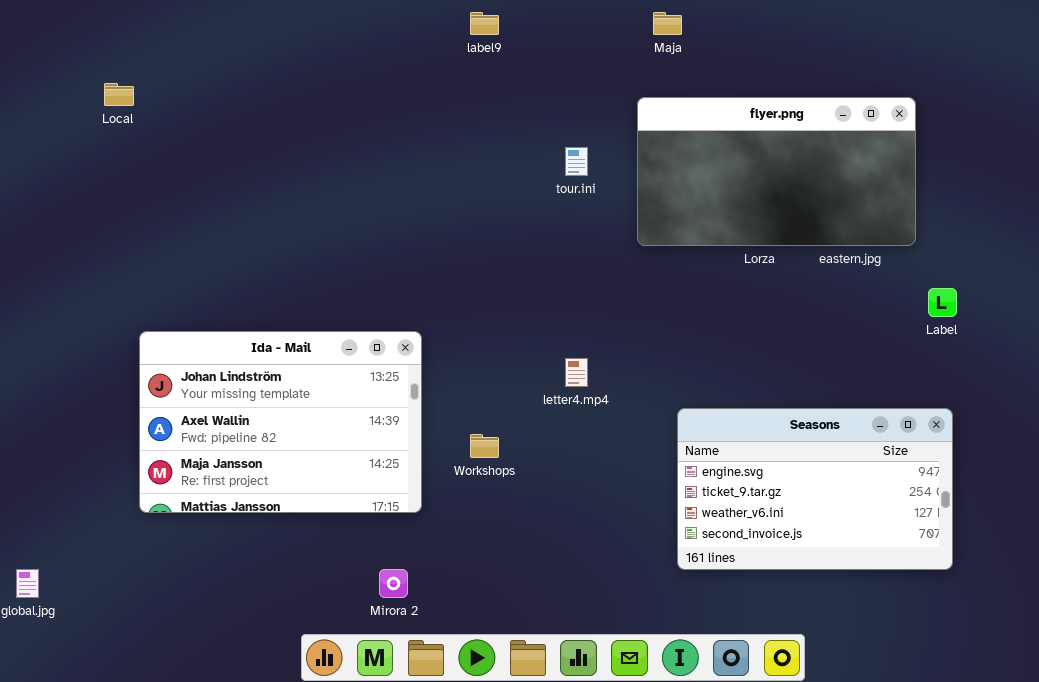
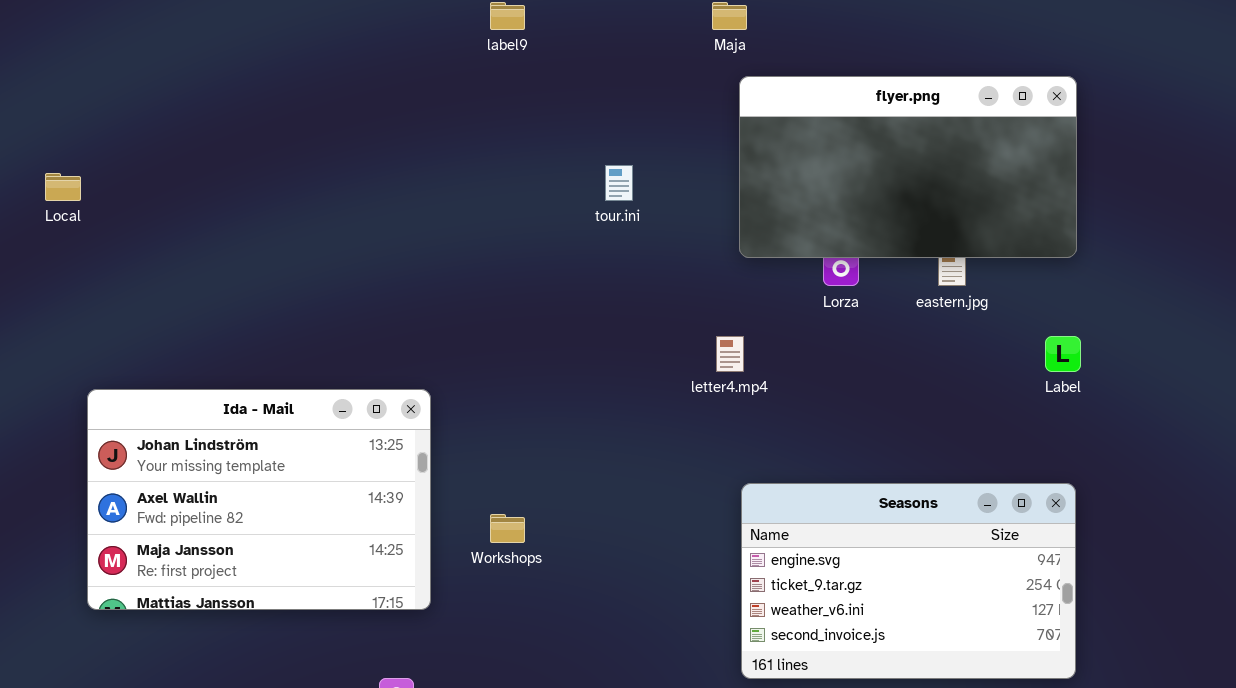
Local: [104,83,134,106] -> [45,173,81,201], moved
flyer.png: [637,97,916,246] -> [739,76,1077,258], moved
letter4.mp4: [565,358,588,387] -> [716,336,744,372], moved

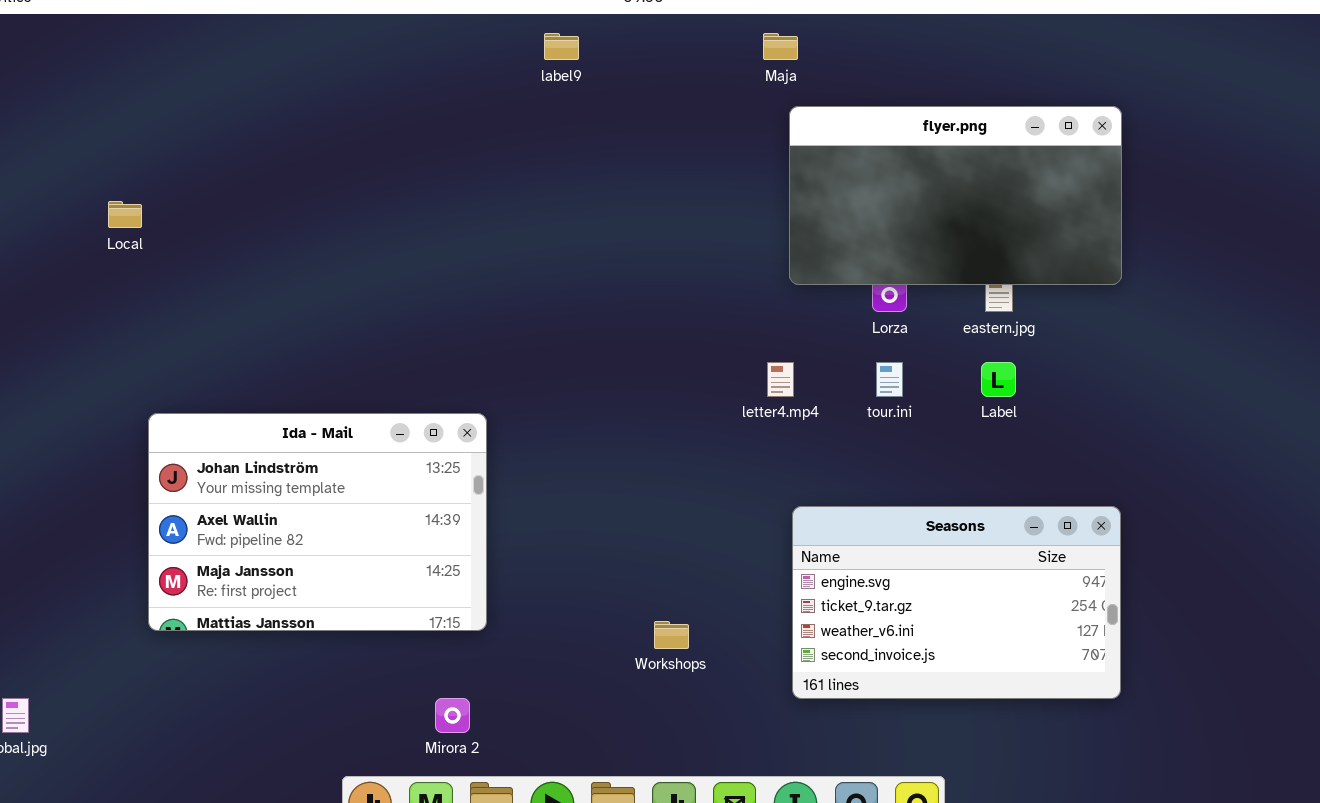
tour.ini: [605,165,633,201] -> [876,362,903,397], moved
Label: [1045,336,1081,372] -> [981,362,1016,397], moved
Workshops: [490,514,525,543] -> [654,621,689,649], moved

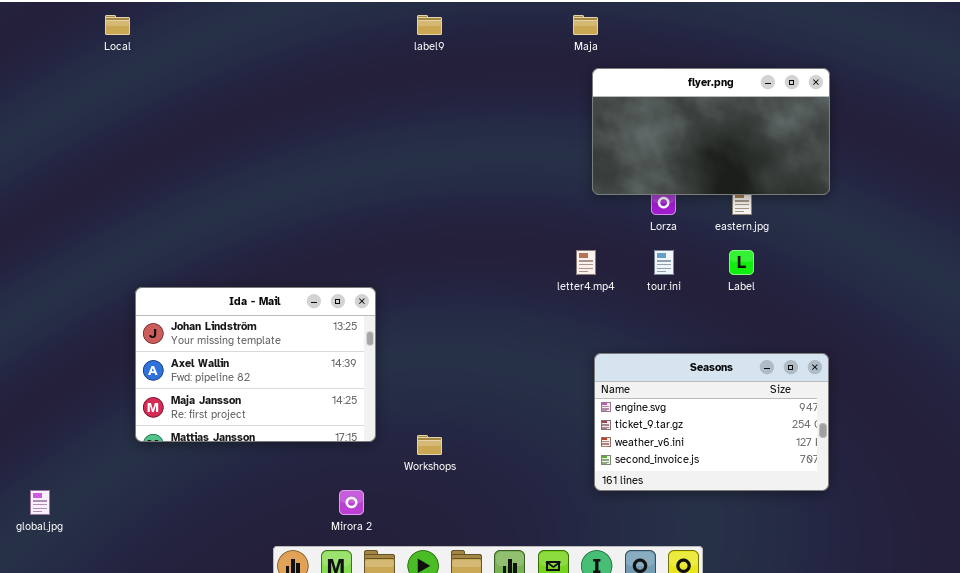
Local: [108,201,142,228] -> [105,15,130,35], moved
Workshops: [654,621,689,649] -> [417,435,442,455], moved

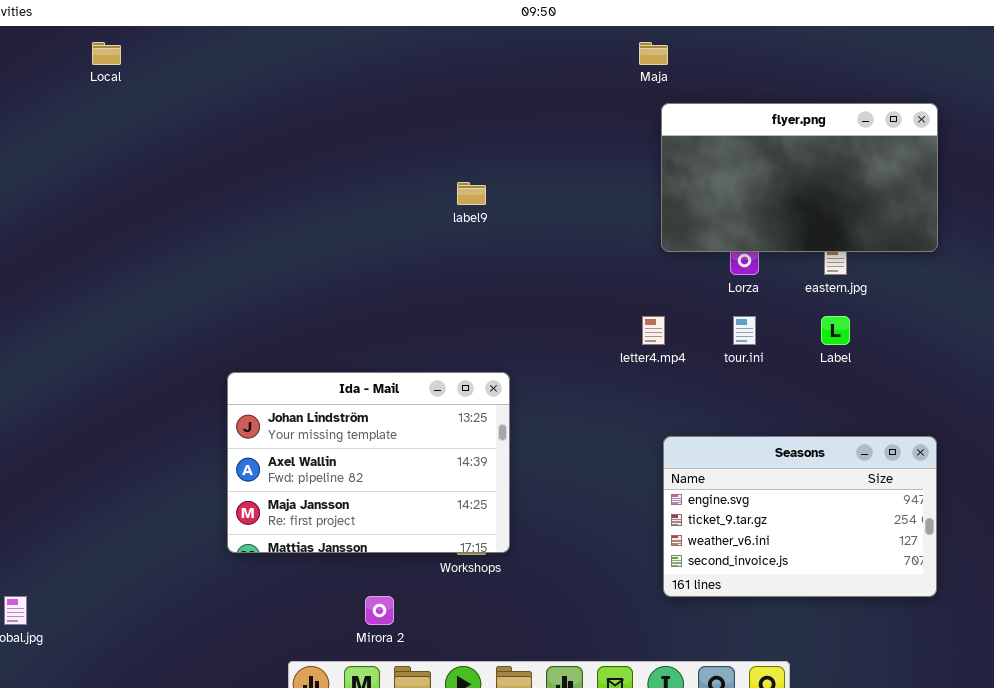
label9: [417,15,442,35] -> [457,182,486,205], moved
Ida - Mail: [135,287,376,442] -> [227,372,510,553], moved

